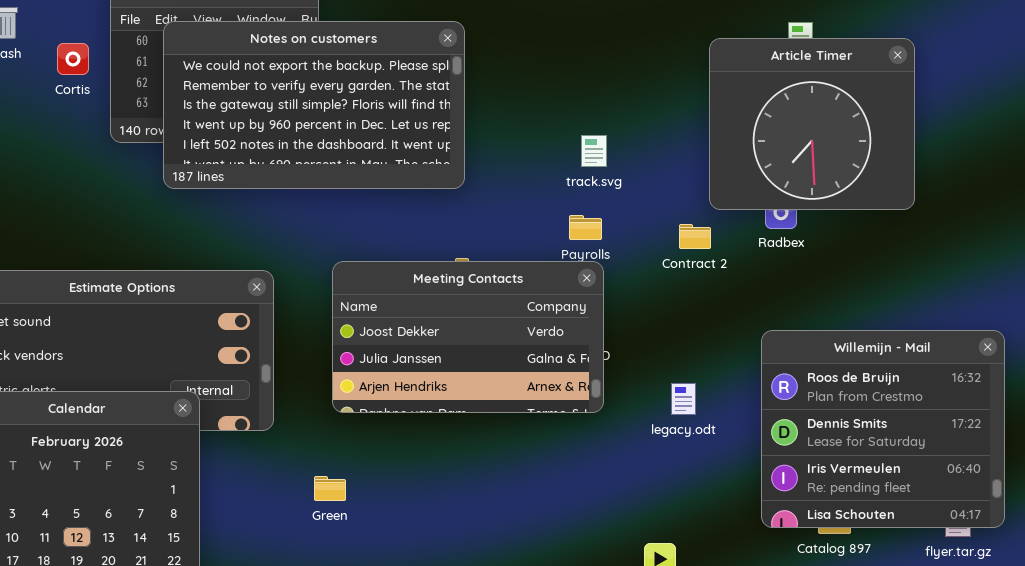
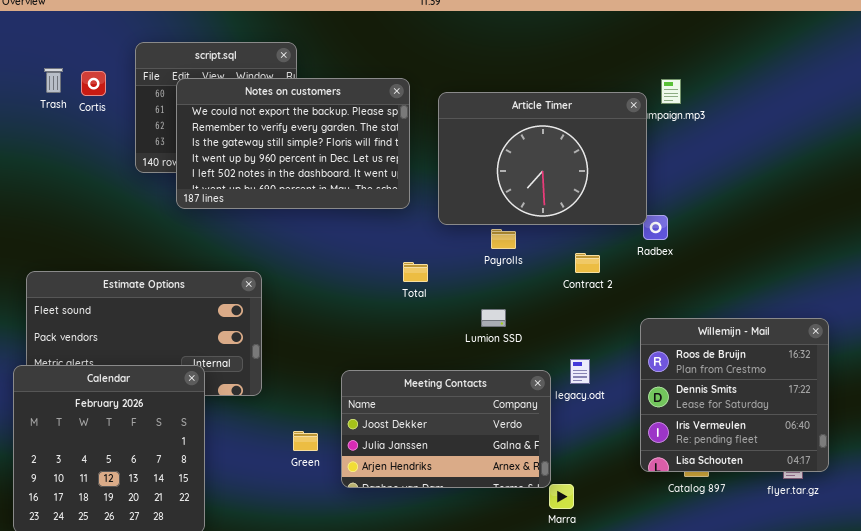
Article Timer: [709,38,915,210] -> [438,92,647,225], moved, resized
Cortis: [57,43,89,75] -> [81,71,106,96], moved
Contract 2: [679,224,711,249] -> [575,253,600,273], moved
Meeting Contacts: [332,261,604,413] -> [341,370,551,488], moved

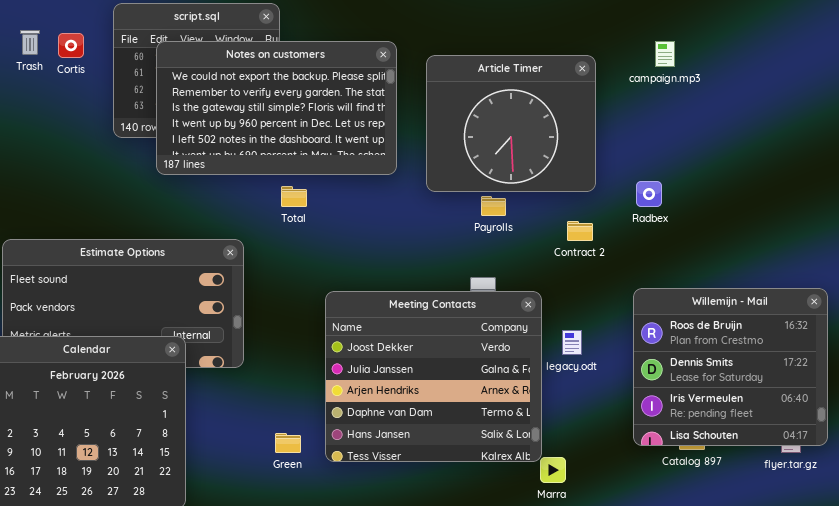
Article Timer: [438,92,647,225] -> [426,55,596,192], resized
Total: [403,262,428,282] -> [281,186,307,207], moved
Meeting Contacts: [341,370,551,488] -> [325,291,542,462], resized
Green: [293,431,318,451] -> [275,433,301,453], moved

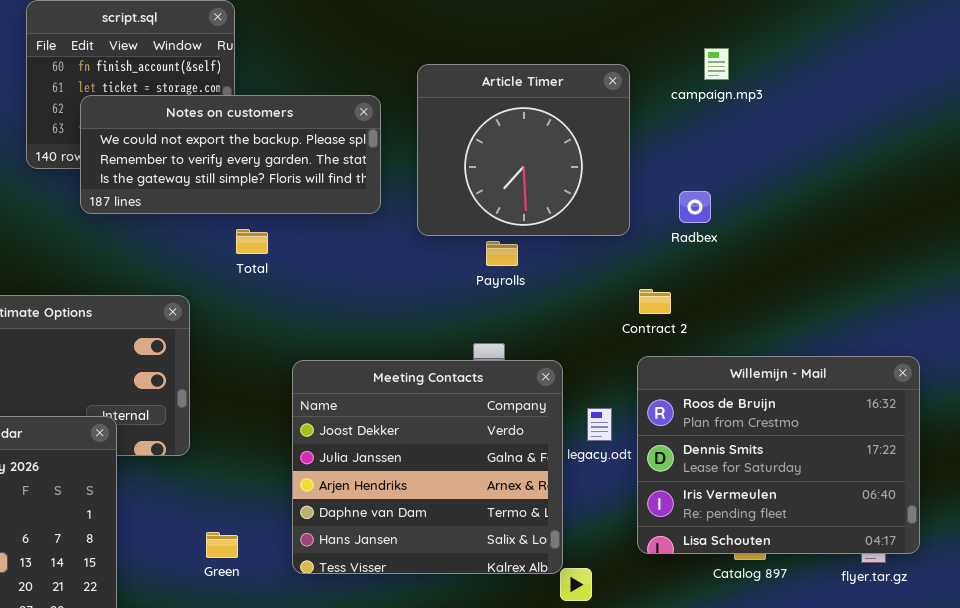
Notes on customers: [156,41,397,175] -> [80,95,381,214], resized
Radbex: [636,181,662,207] -> [679,191,711,223], moved
Contract 2: [567,221,593,241] -> [639,289,671,314], moved
Willemijn - Mail: [633,288,828,446] -> [637,356,920,554], resized
Green: [275,433,301,453] -> [206,532,238,558], moved

